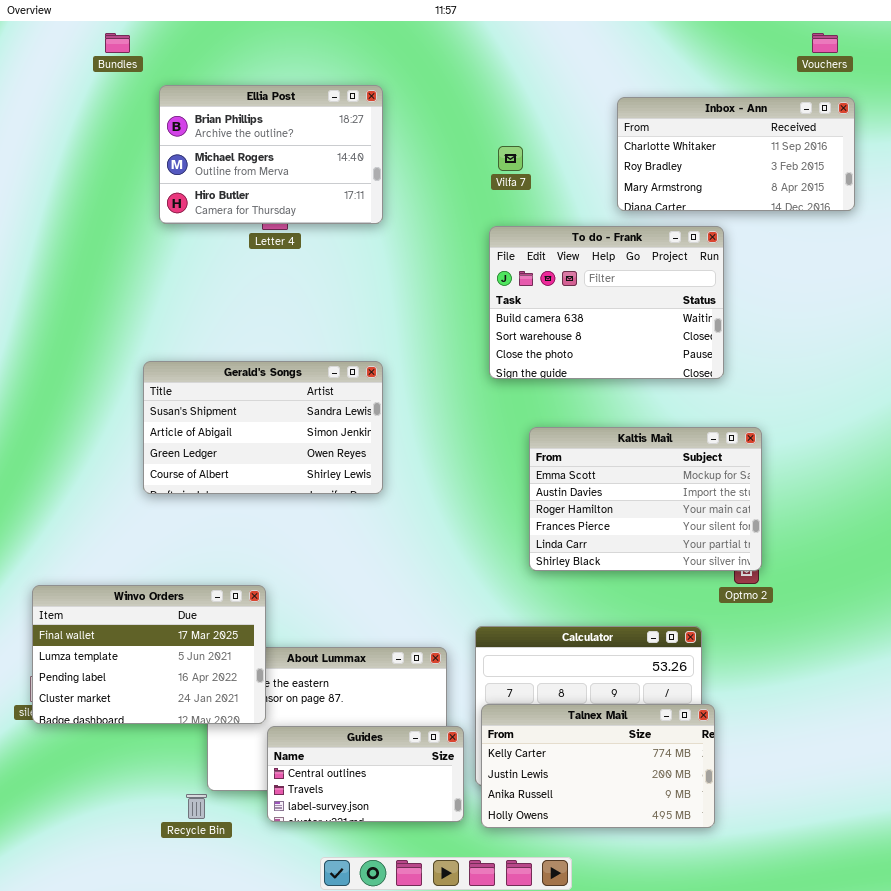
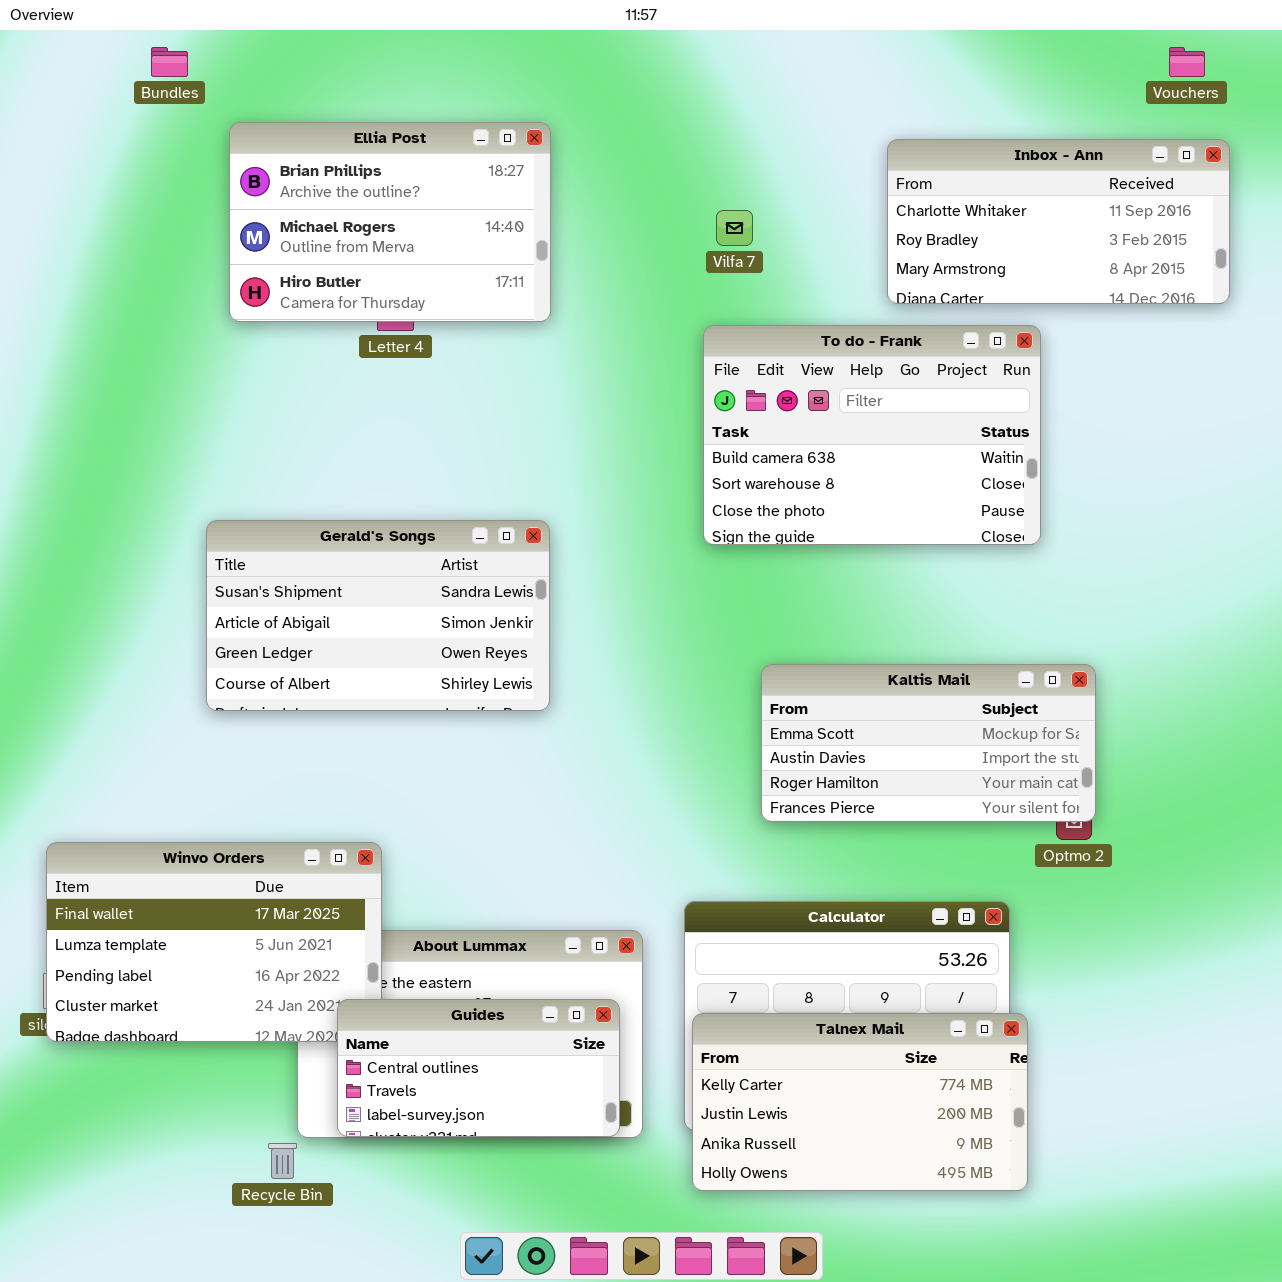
Kaltis Mail: [529,427,762,571] -> [761,664,1096,822], resized
Guides: [267,726,464,822] -> [337,999,620,1137], moved

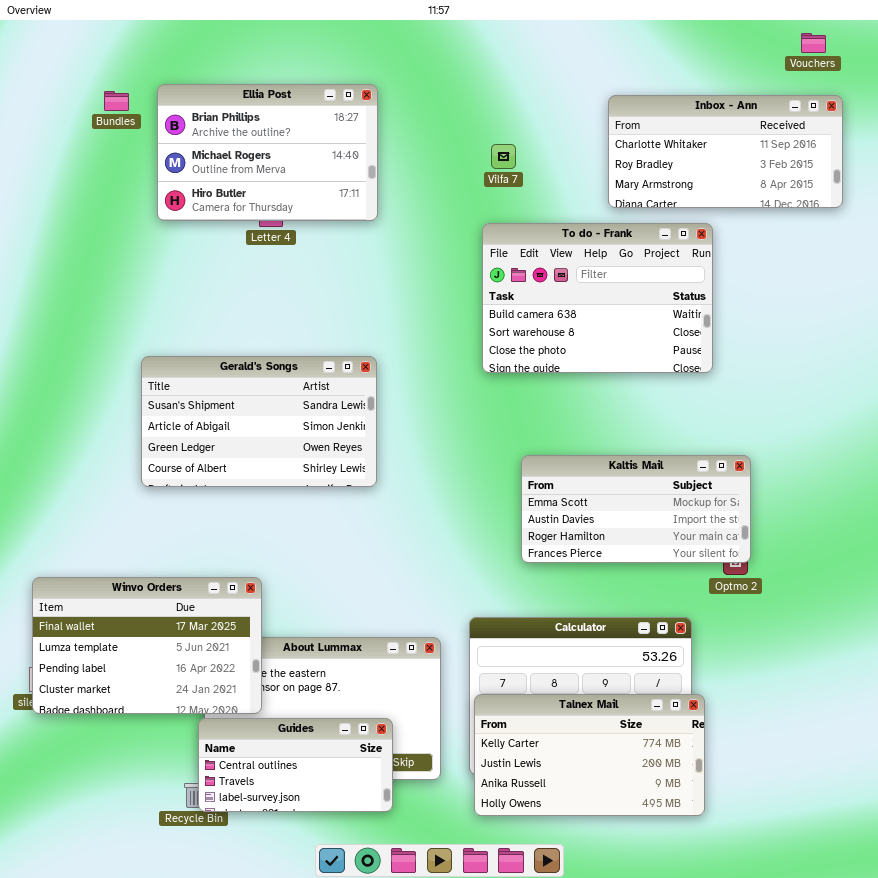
Bundles: [151,47,188,77] -> [104,91,129,111], moved
Guides: [337,999,620,1137] -> [198,718,393,812], moved

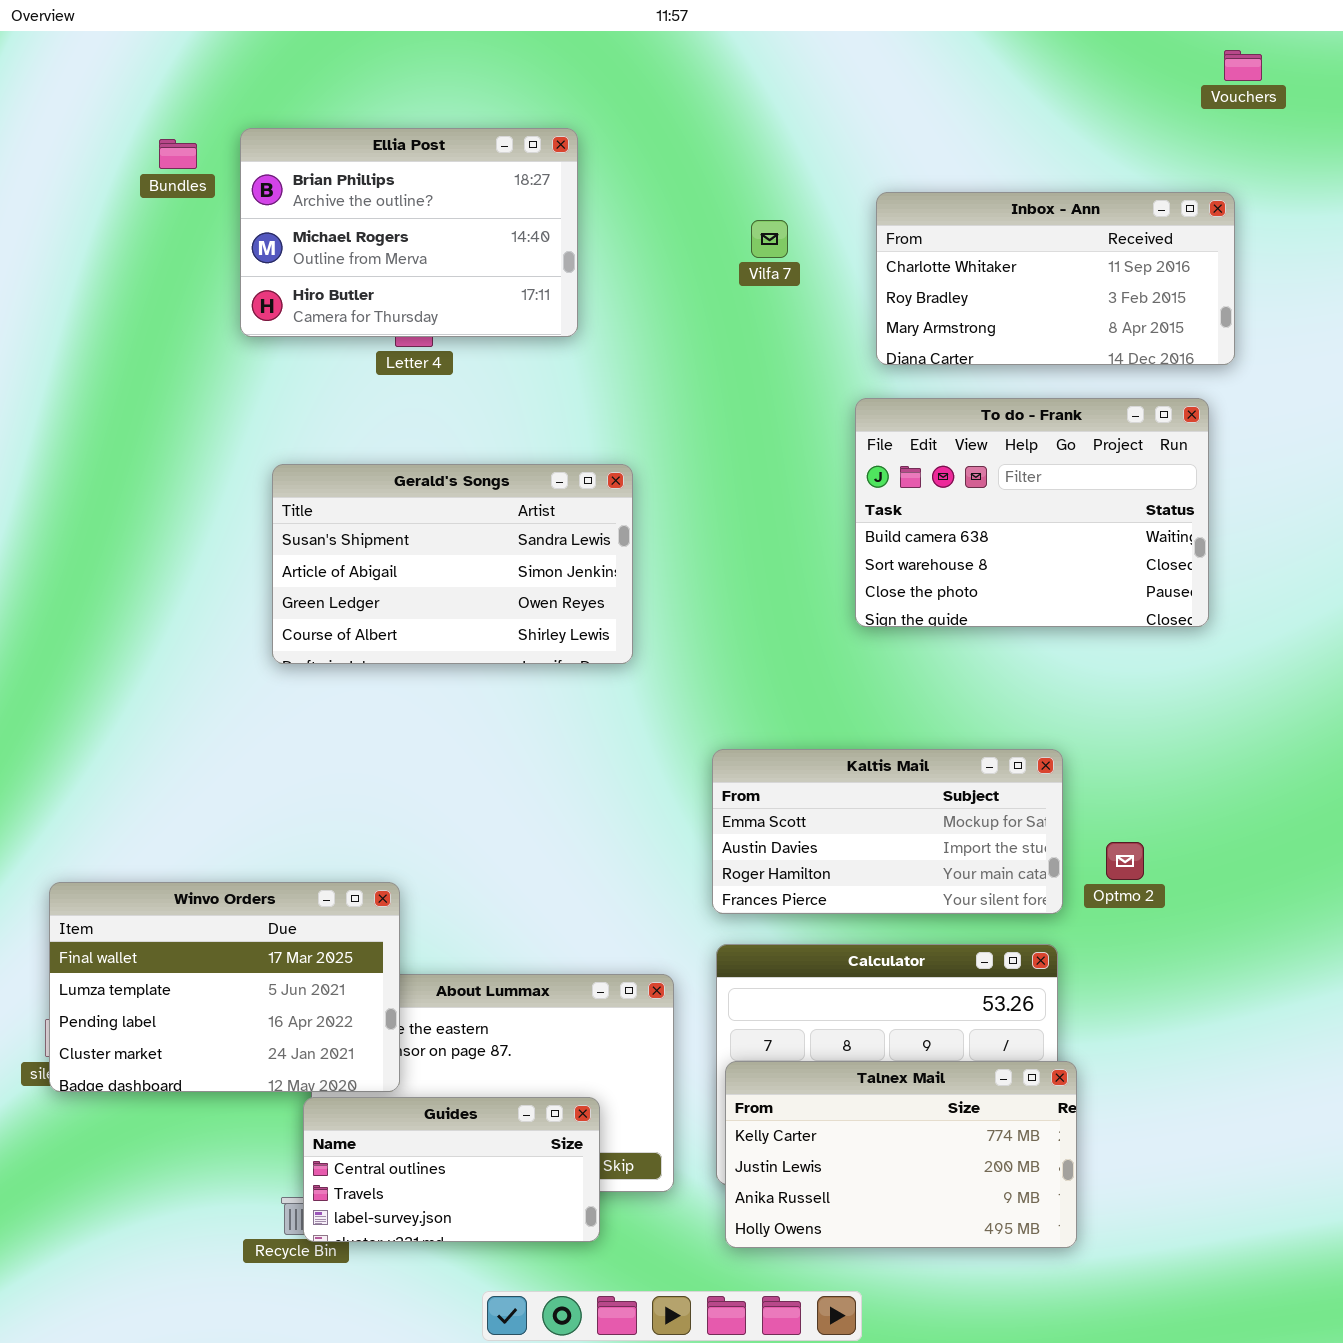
Inbox - Ann: [608,95,843,208] -> [876,192,1235,365], moved
To do - Frank: [482,223,713,373] -> [855,398,1209,627], moved
Gerald's Songs: [141,356,377,487] -> [272,464,633,664], moved
Kaltis Mail: [521,455,751,563] -> [712,749,1063,914], moved

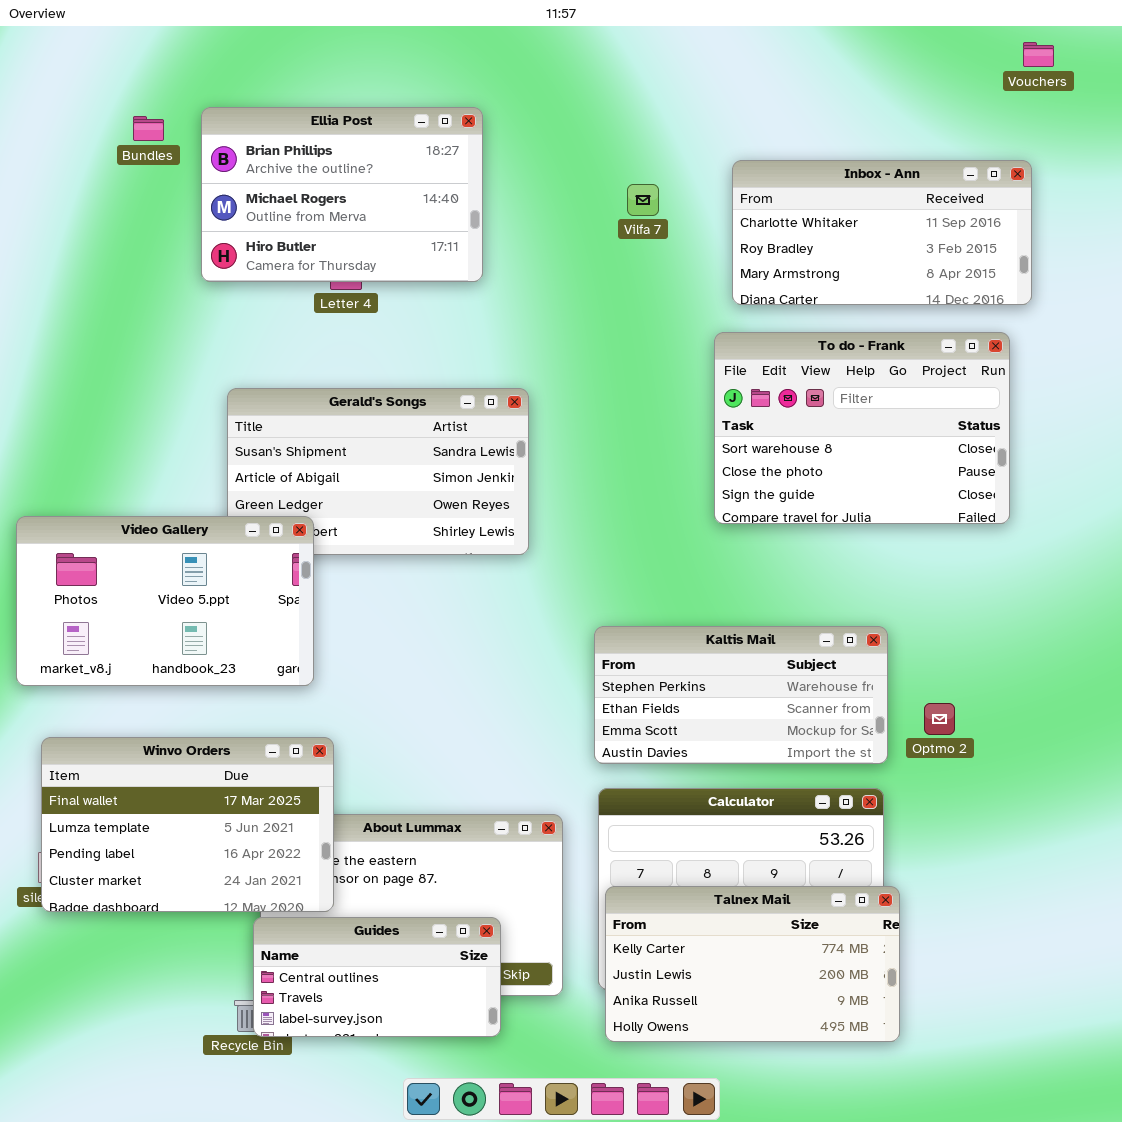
To do - Frank: [855,398,1209,627] -> [714,332,1010,524], scrolled down 1 row
Video Gallery: none -> [16,516,314,686], opened
Kaltis Mail: [712,749,1063,914] -> [594,626,888,764], scrolled up 2 rows

